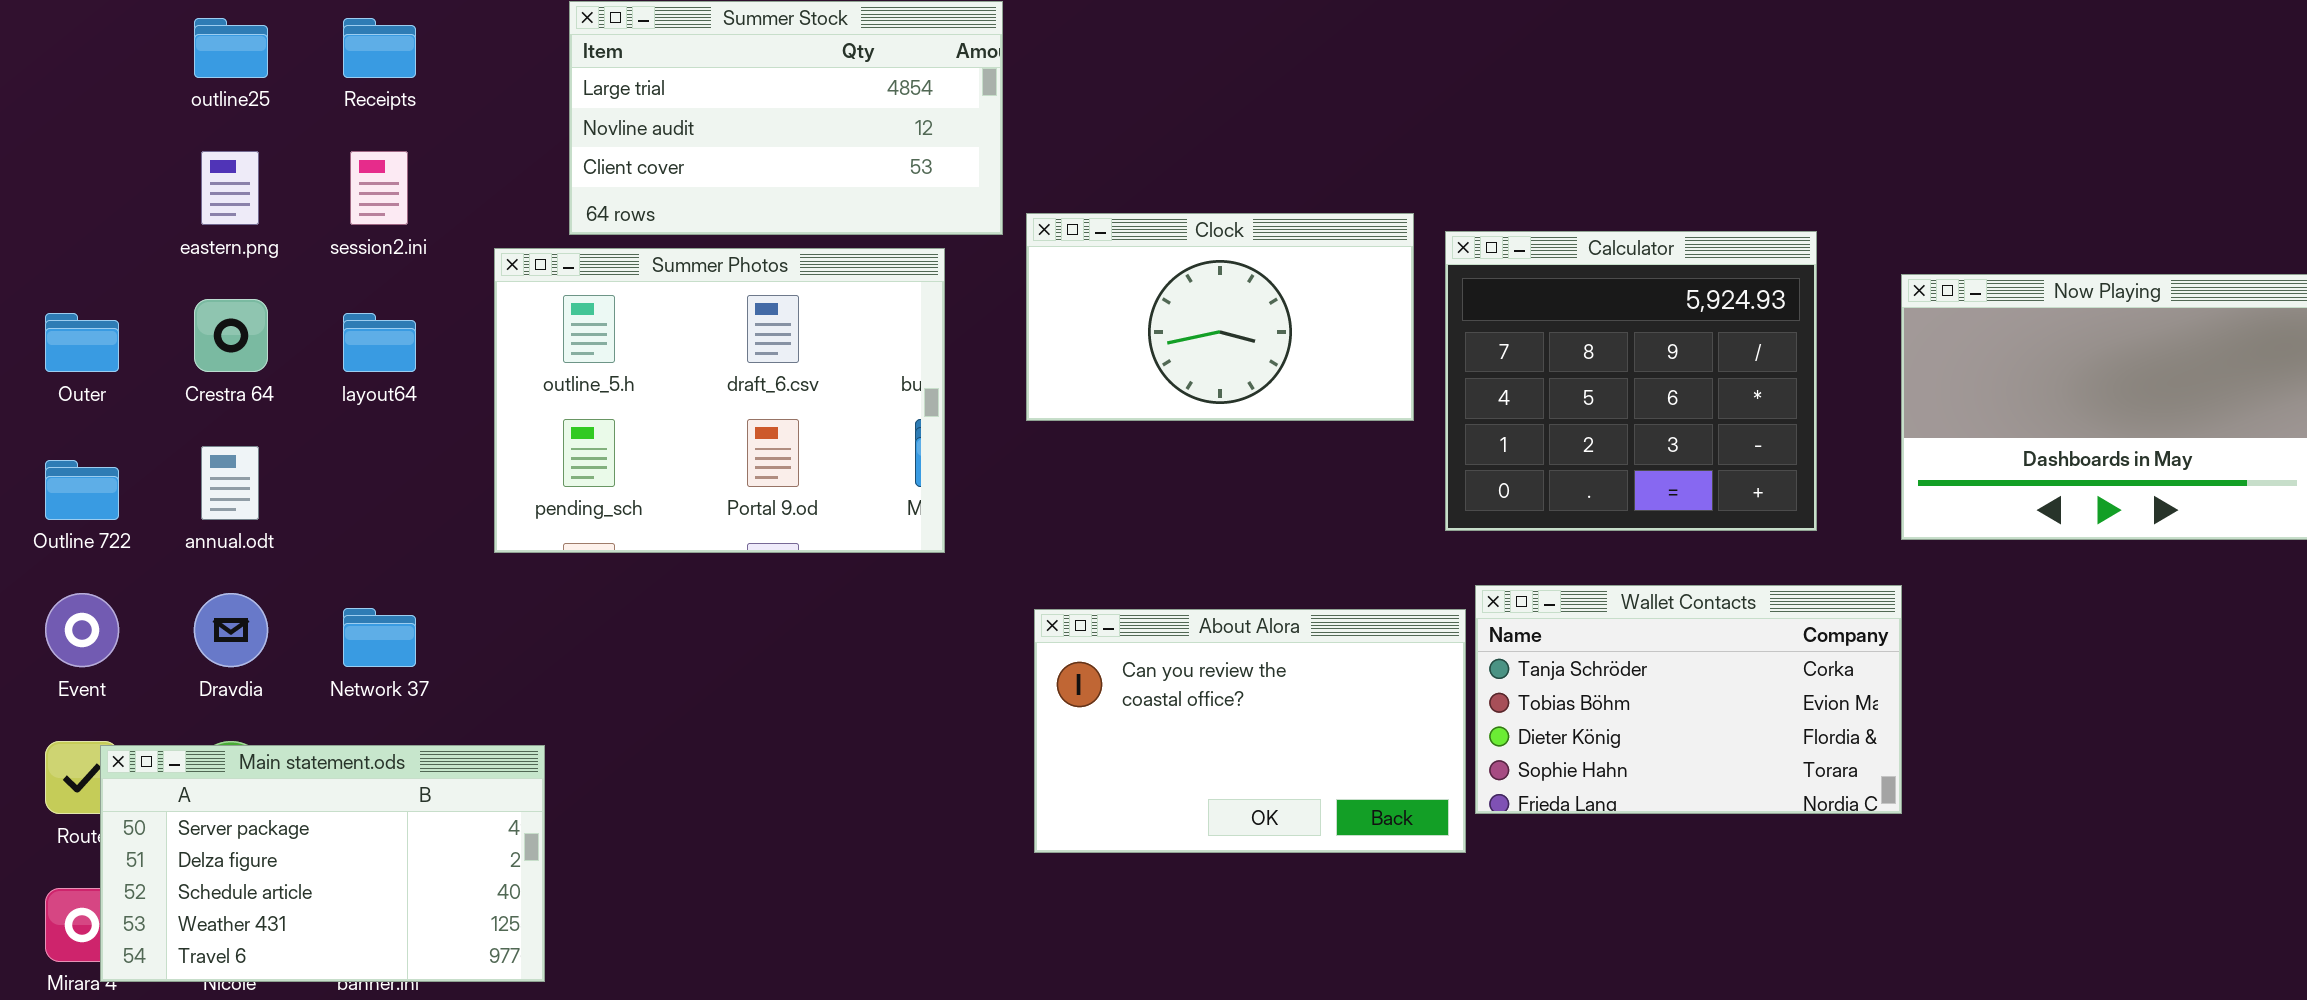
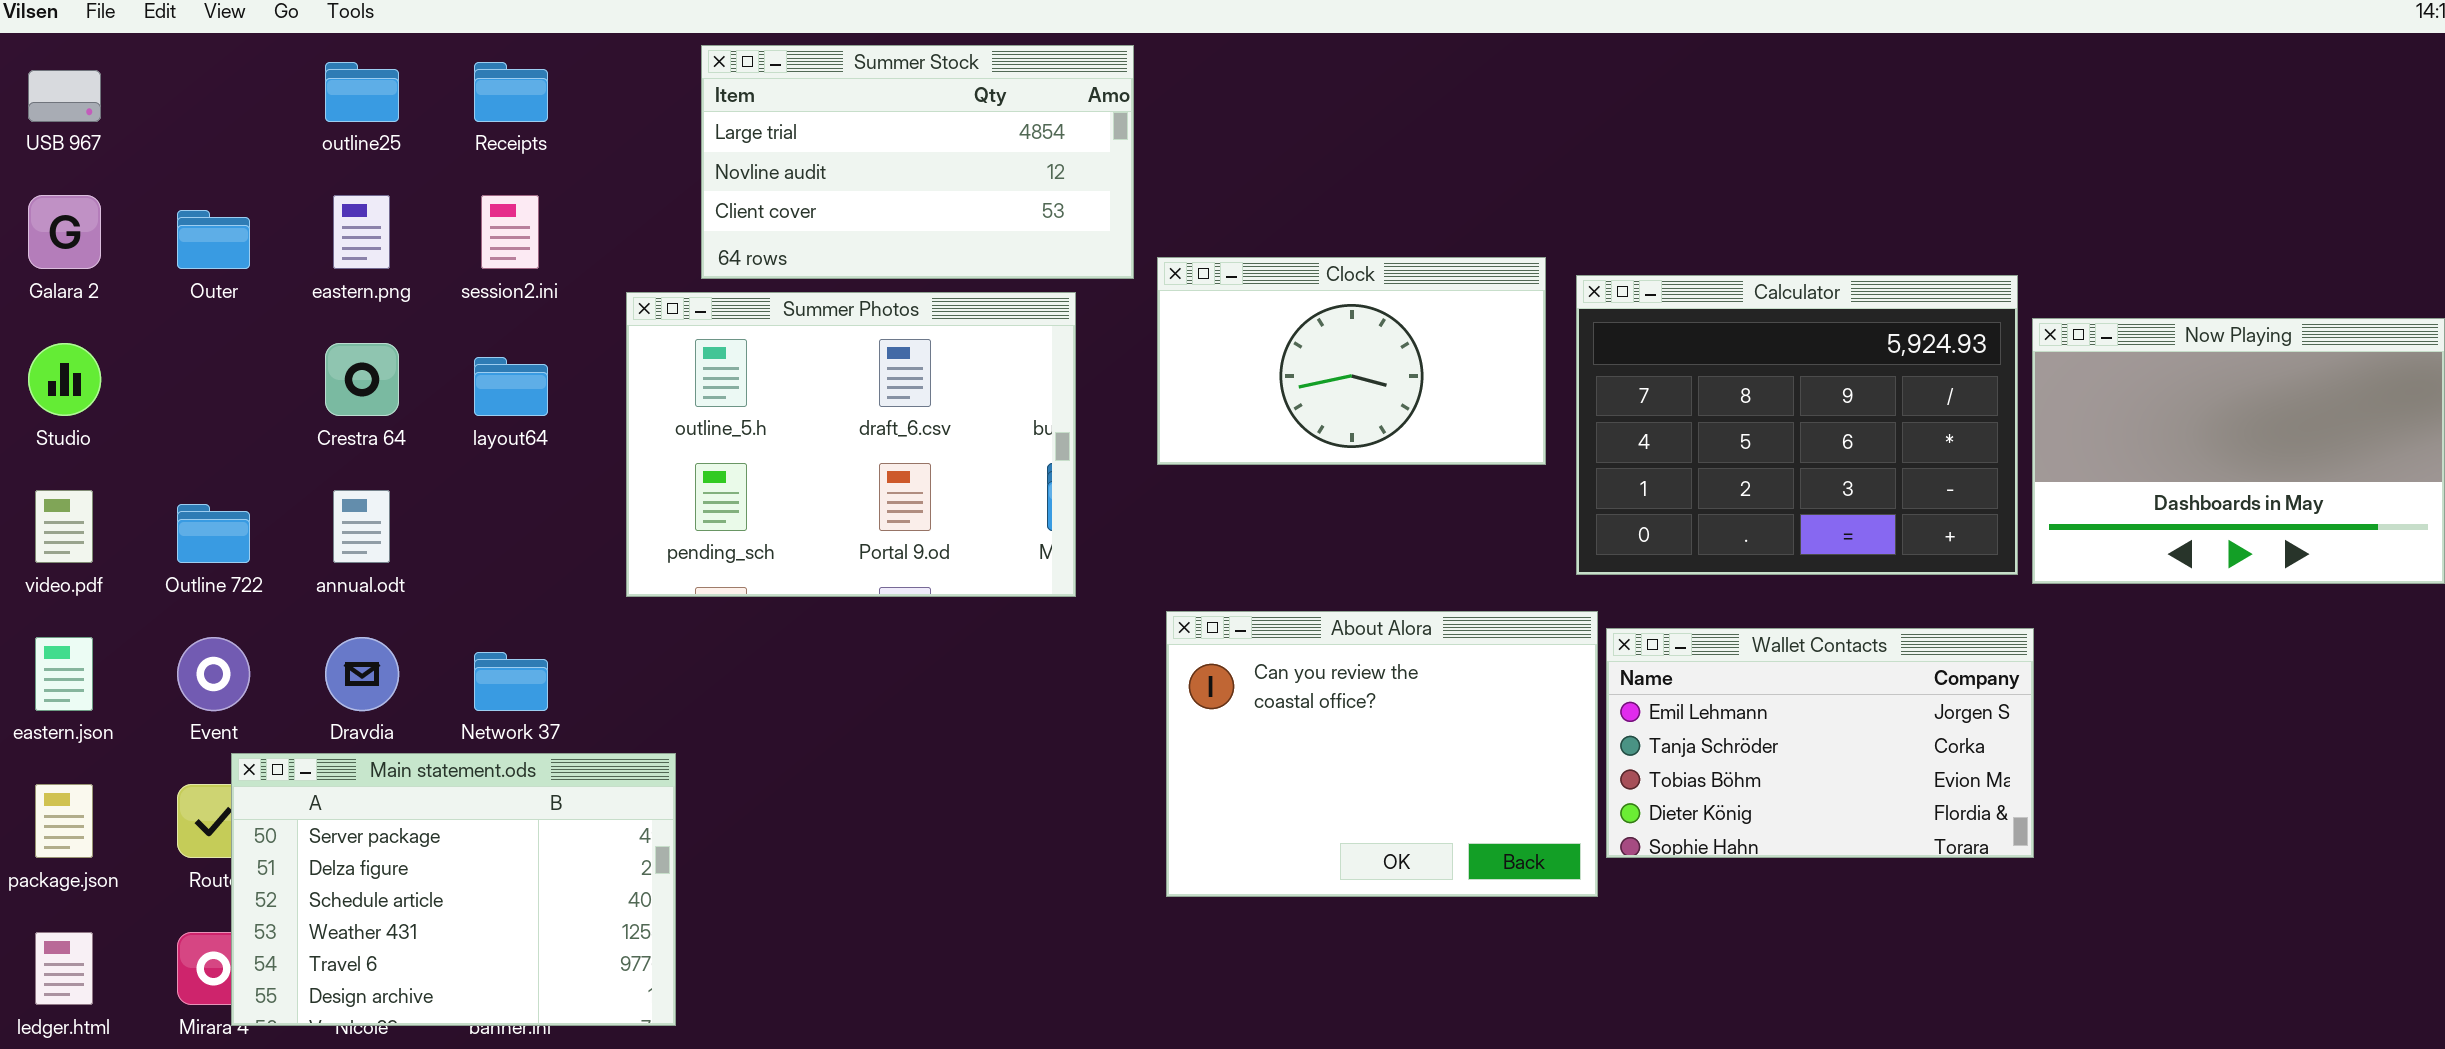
Calculator: [1445,231,1817,531] -> [1576,275,2018,575], resized
Outer: [45,313,119,372] -> [177,210,250,269], moved
Wallet Contacts: [1475,585,1902,814] -> [1606,628,2034,858], scrolled up 1 row
About Alora: [1034,609,1466,853] -> [1166,611,1598,897], resized
Main statement.ods: [100,745,545,982] -> [231,753,676,1026], resized

